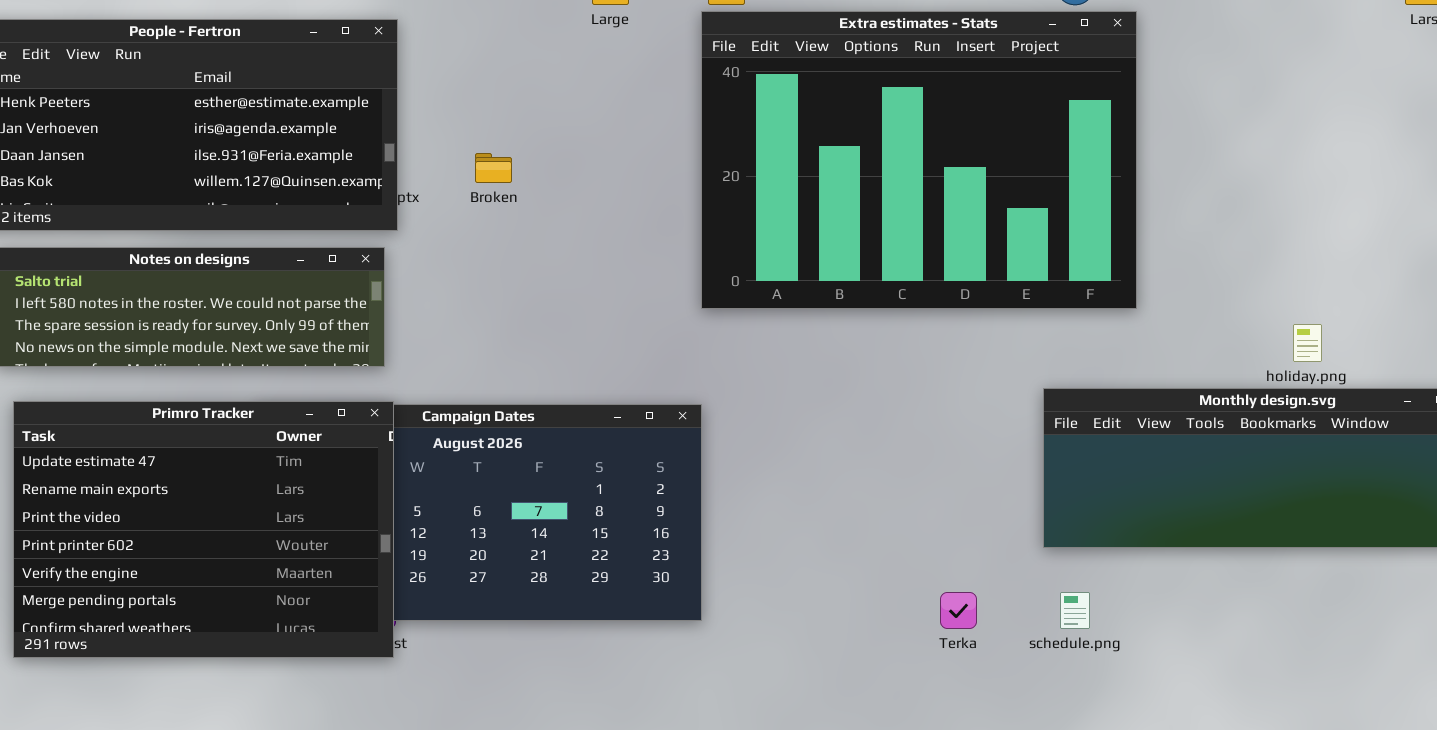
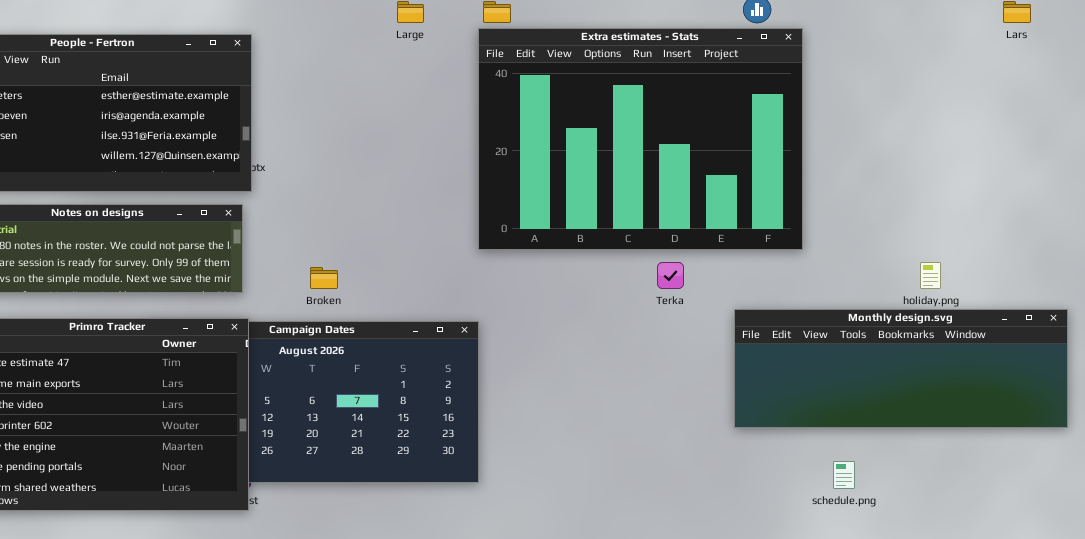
Broken: [475,153,512,183] -> [310,267,338,289], moved
Terka: [940,592,977,629] -> [657,262,684,289], moved
schedule.png: [1060,592,1090,629] -> [833,461,855,489], moved

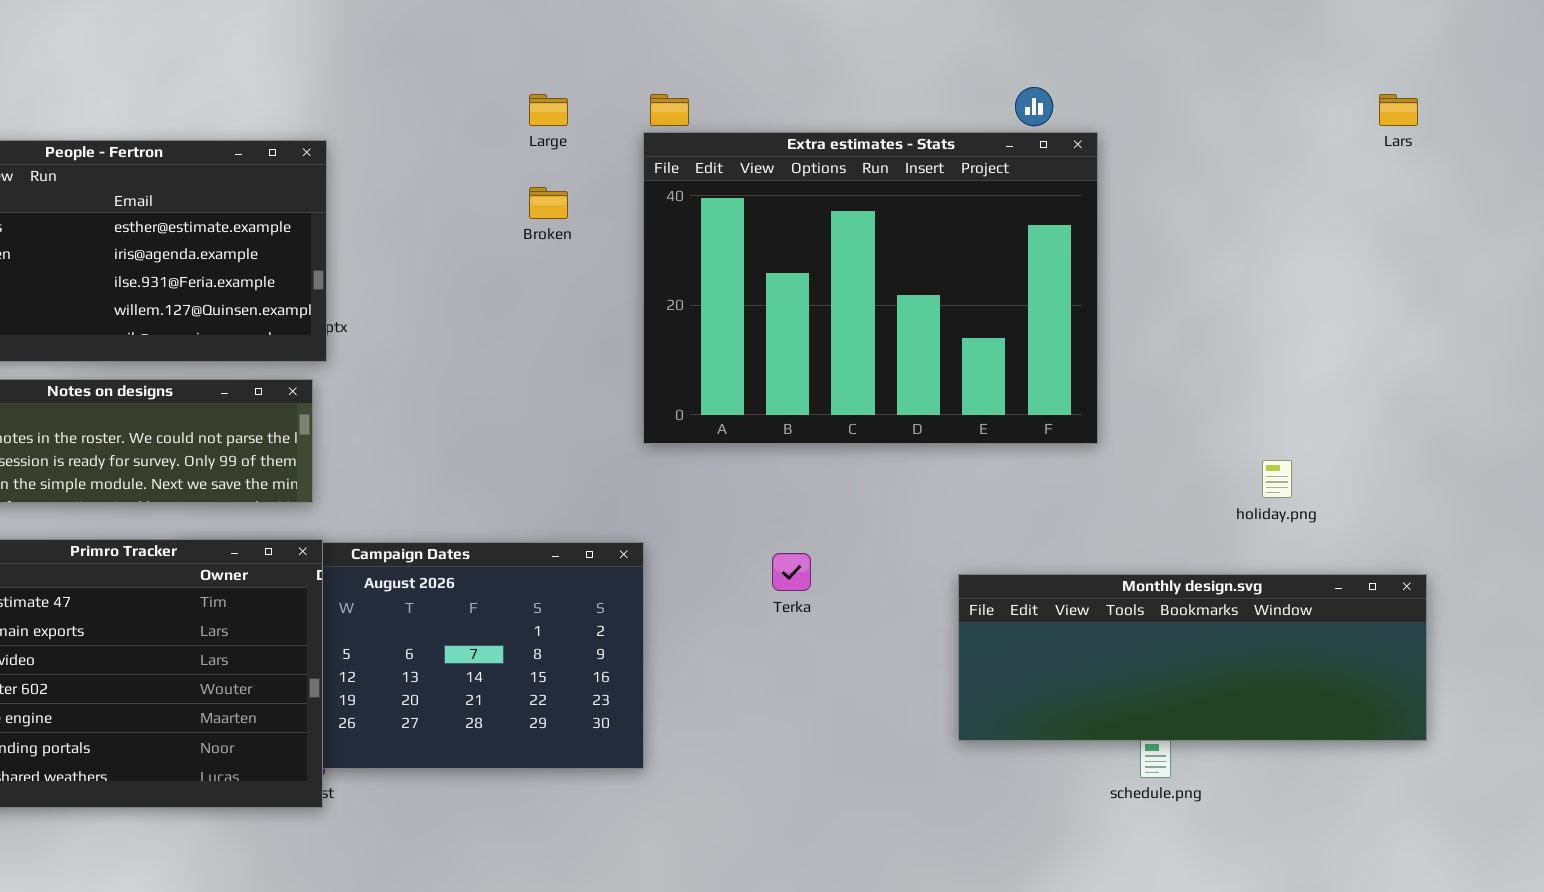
Terka: [657,262,684,289] -> [772,553,811,591], moved
Broken: [310,267,338,289] -> [529,187,568,219], moved
Monthly design.svg: [734,309,1068,428] -> [958,574,1427,741], moved

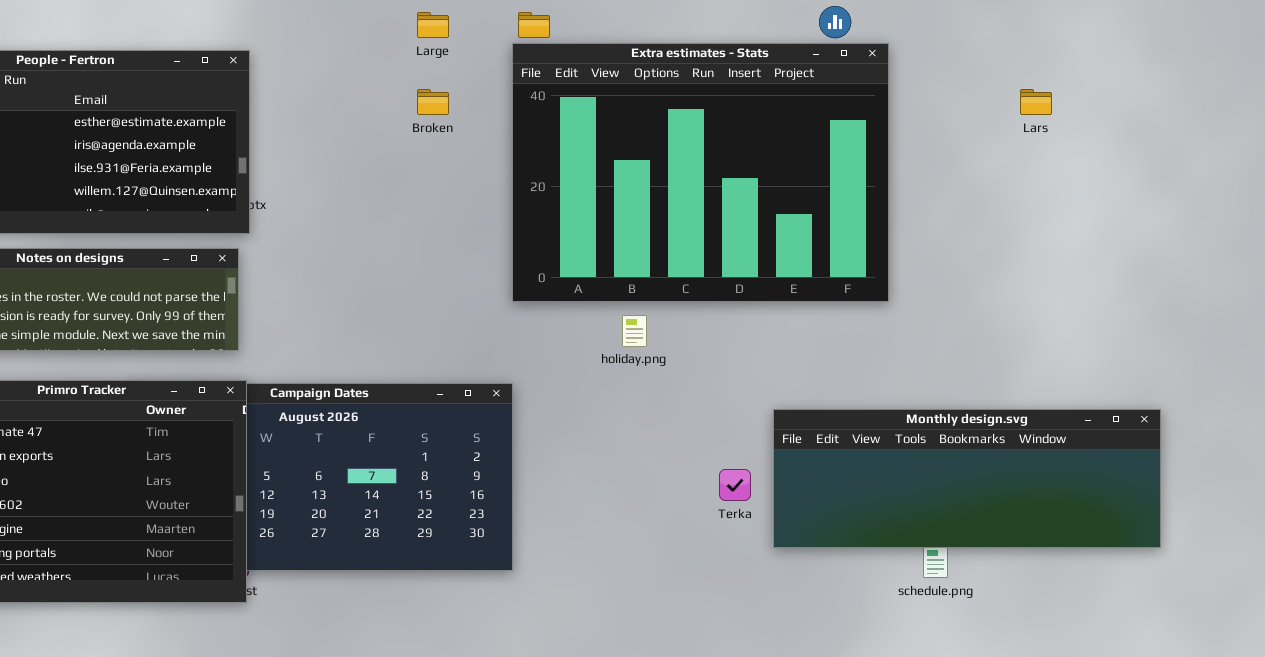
Lars: [1379,94,1418,126] -> [1020,89,1052,115], moved
holiday.png: [1262,460,1292,498] -> [622,315,647,347], moved
Terka: [772,553,811,591] -> [719,469,751,501], moved

